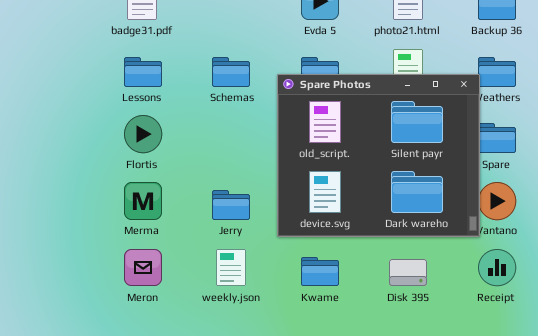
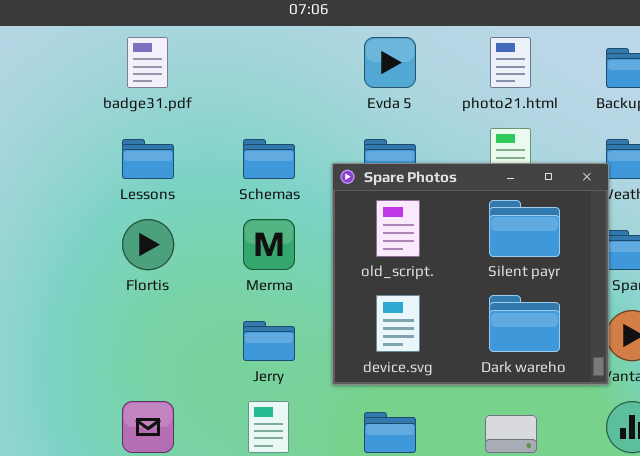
Merma: [124,182,162,220] -> [243,219,295,270], moved

